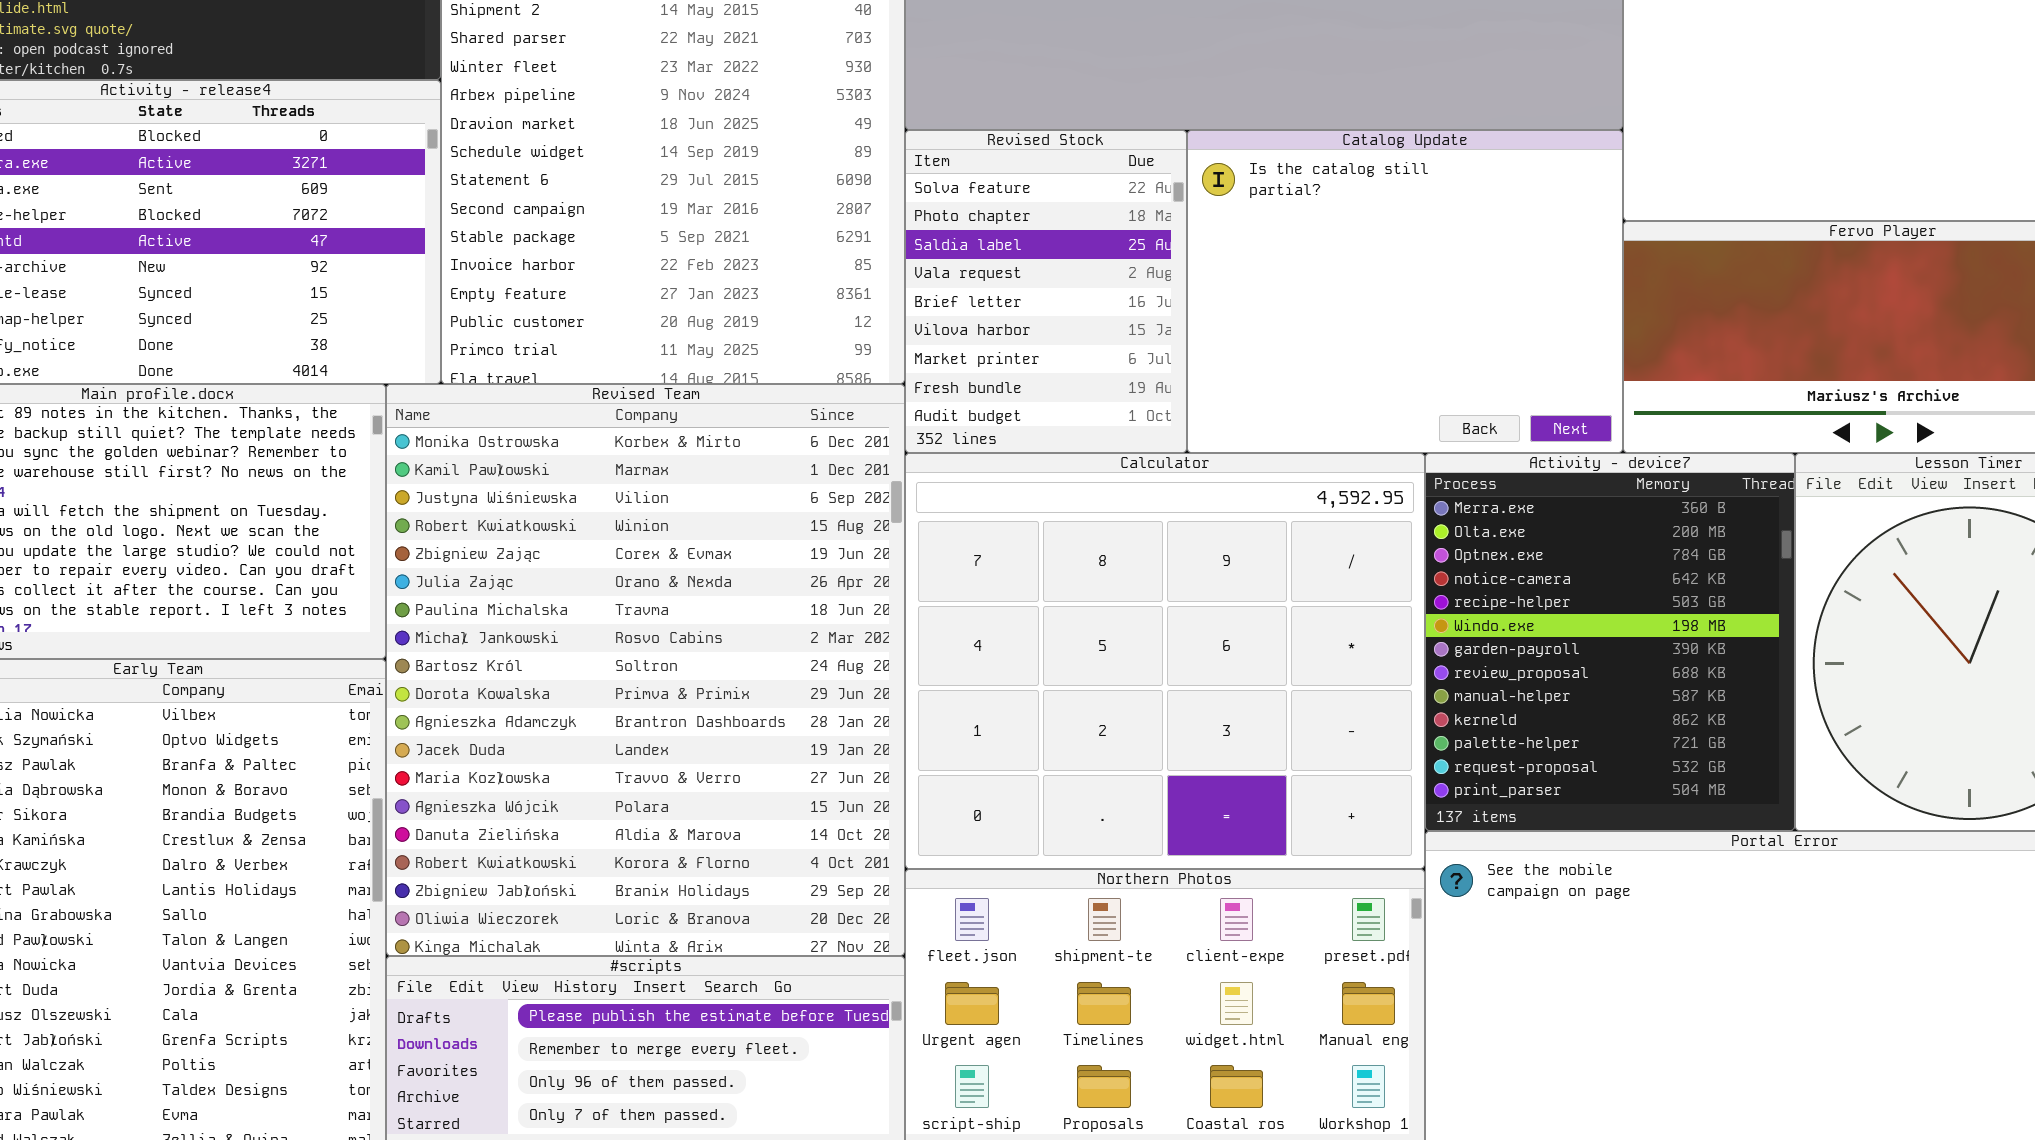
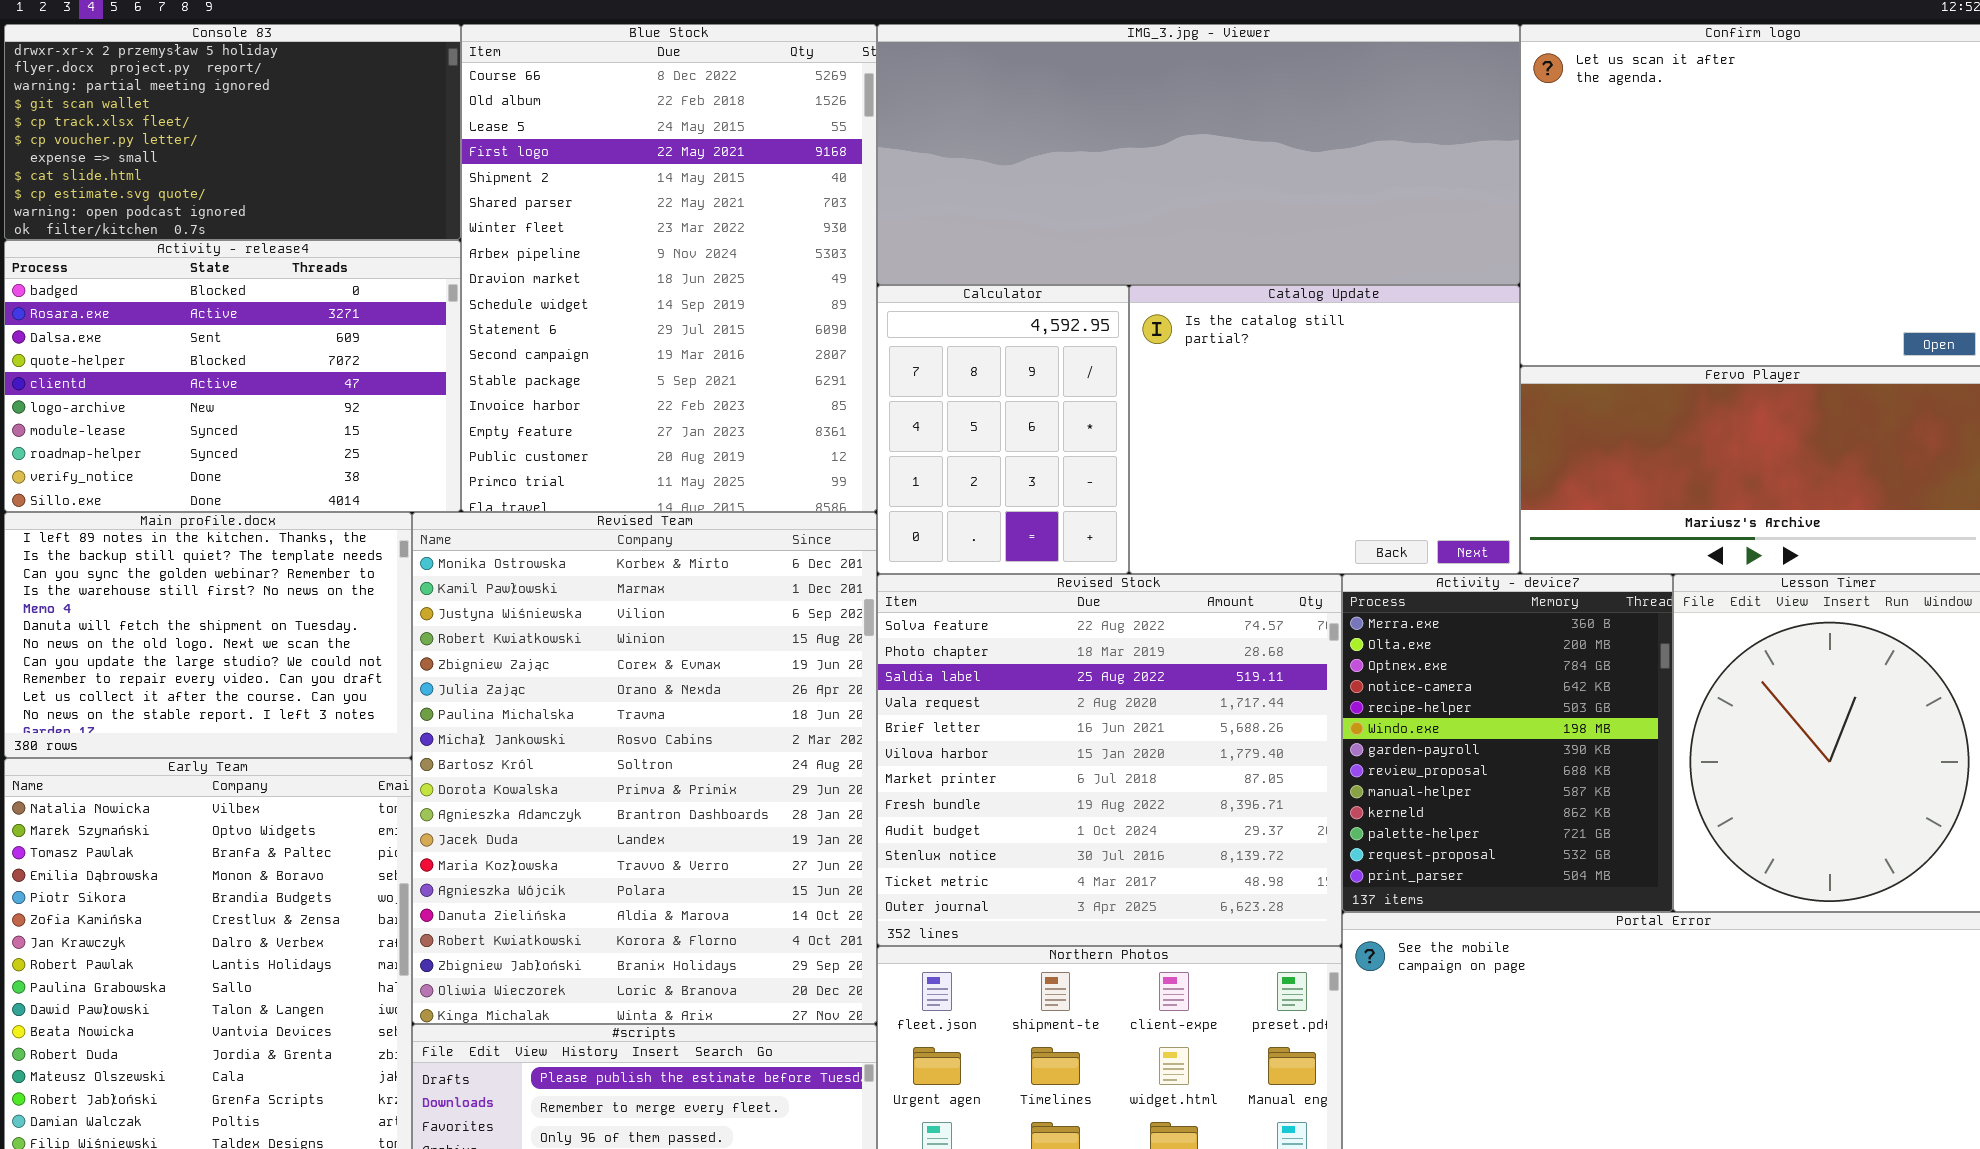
Revised Stock: [905,130,1187,453] -> [877,574,1342,946], moved, resized
Calculator: [905,453,1425,869] -> [877,285,1129,574], moved, resized

